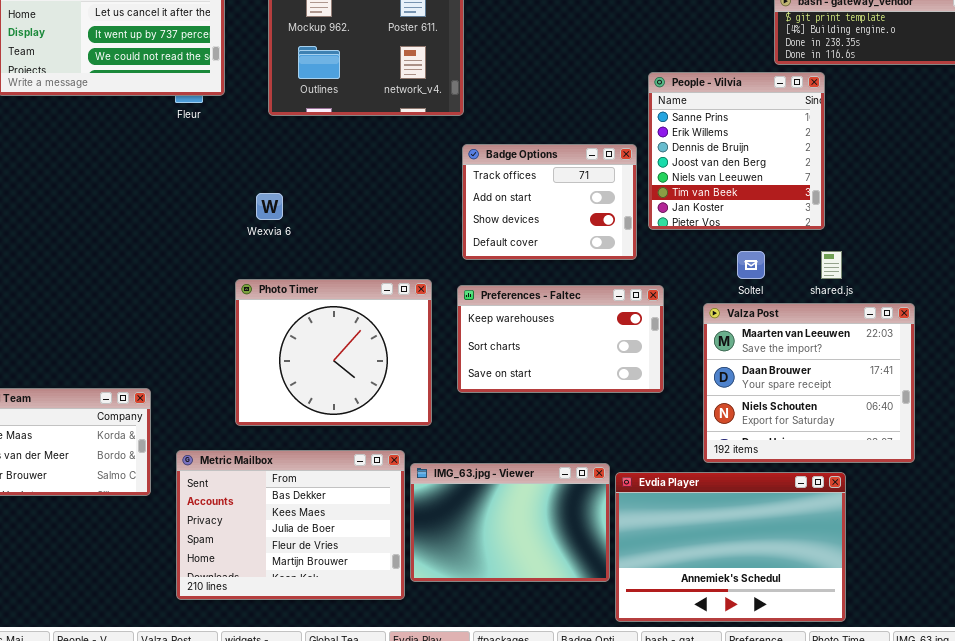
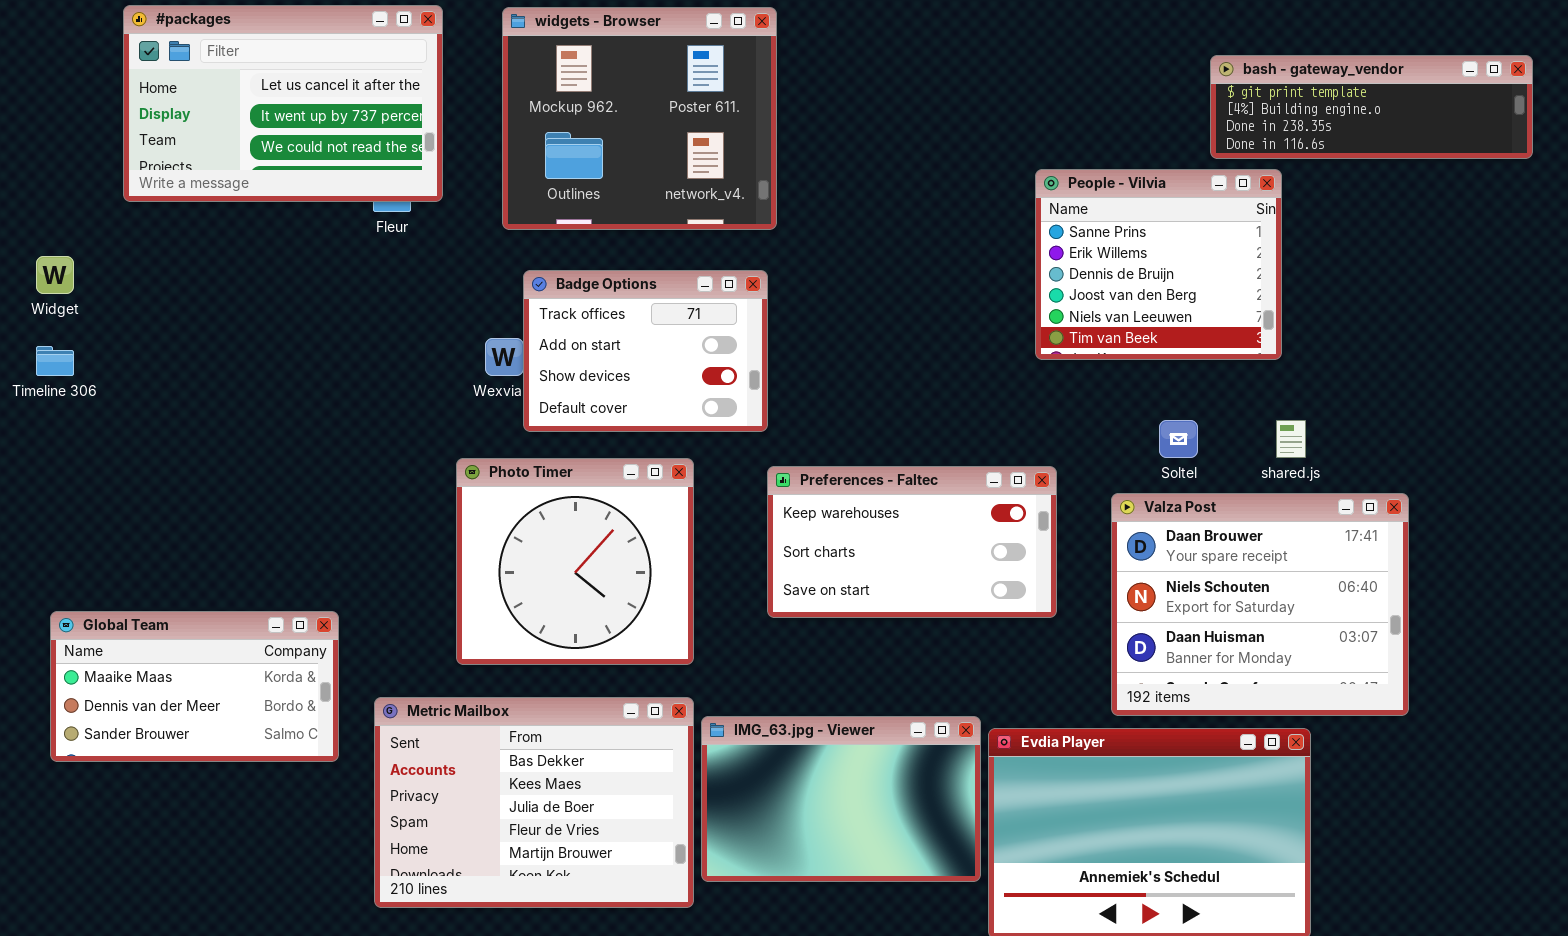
People - Vilvia: [648,72,825,230] -> [1035,169,1282,360], resized
Badge Options: [462,144,637,260] -> [523,270,768,432], moved
Photo Timer: [235,279,432,426] -> [456,458,694,665], resized
Valza Post: [703,303,915,463] -> [1111,493,1409,716], scrolled down 1 row

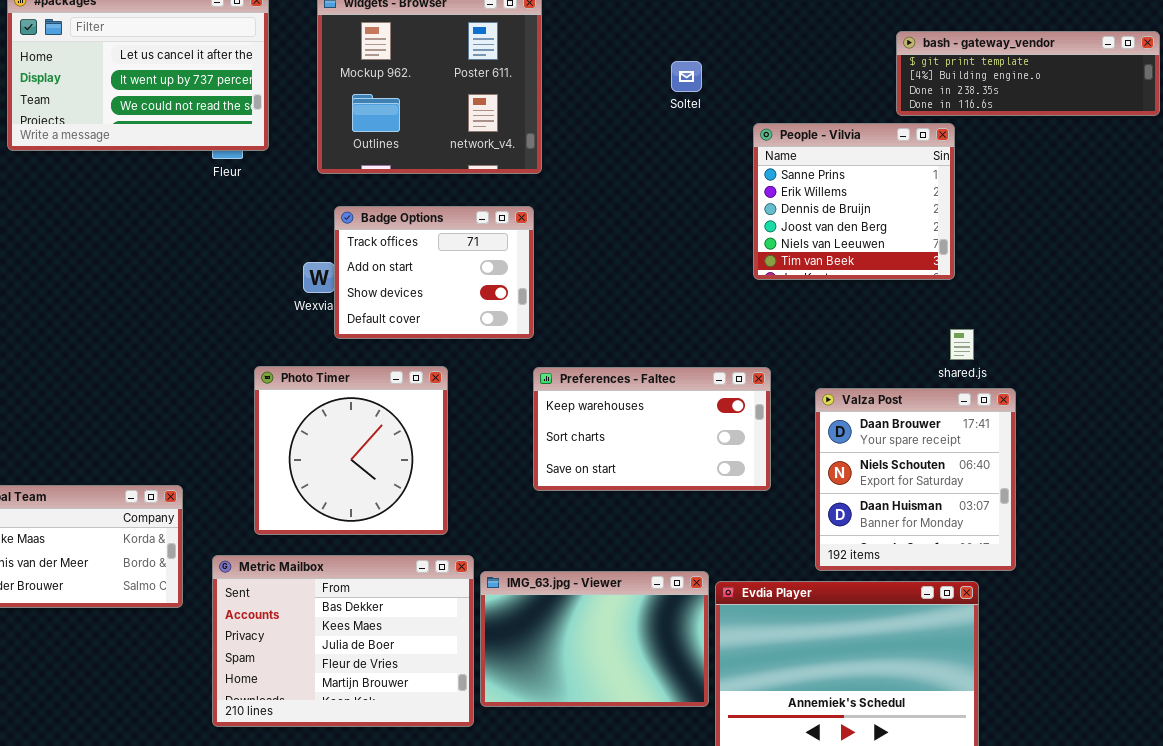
Soltel: [1159,420,1198,458] -> [671,61,702,92], moved
Photo Timer: [456,458,694,665] -> [254,366,448,535], moved
Valza Post: [1111,493,1409,716] -> [815,388,1016,571], resized

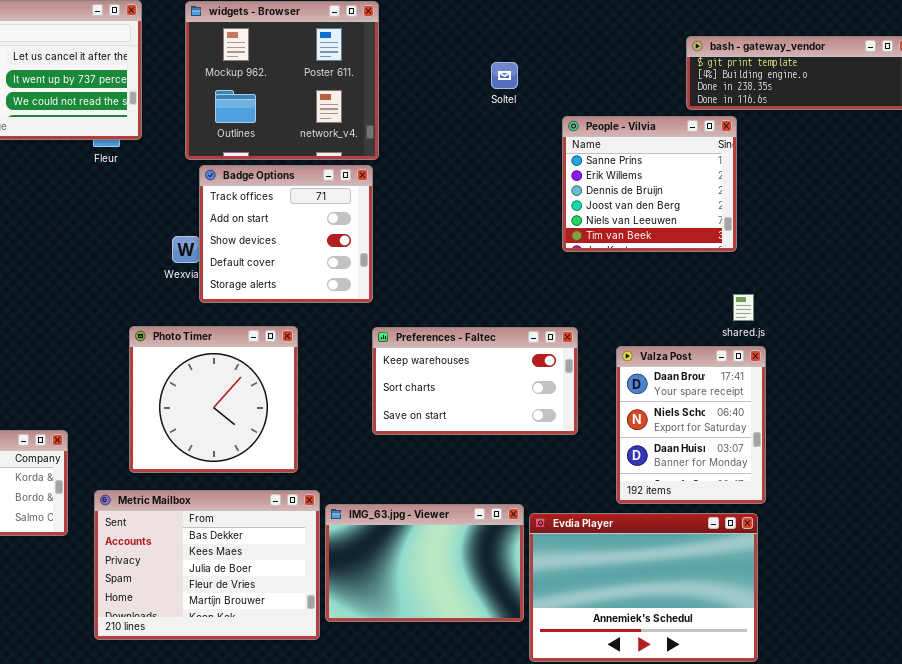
Badge Options: [334,206,534,339] -> [199,165,373,303], resized
Valza Post: [815,388,1016,571] -> [616,346,766,504], resized

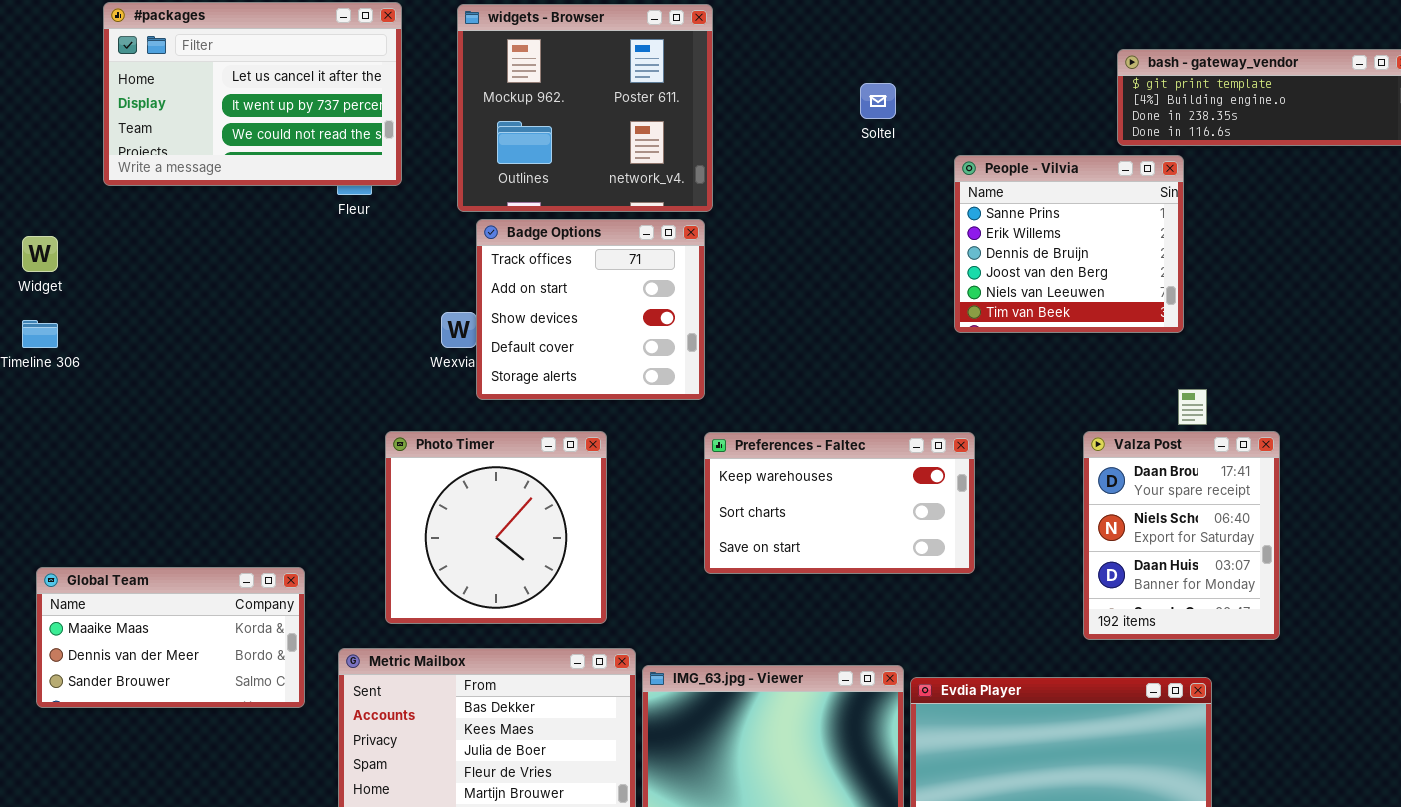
Valza Post: [616,346,766,504] -> [1083,431,1280,640], moved

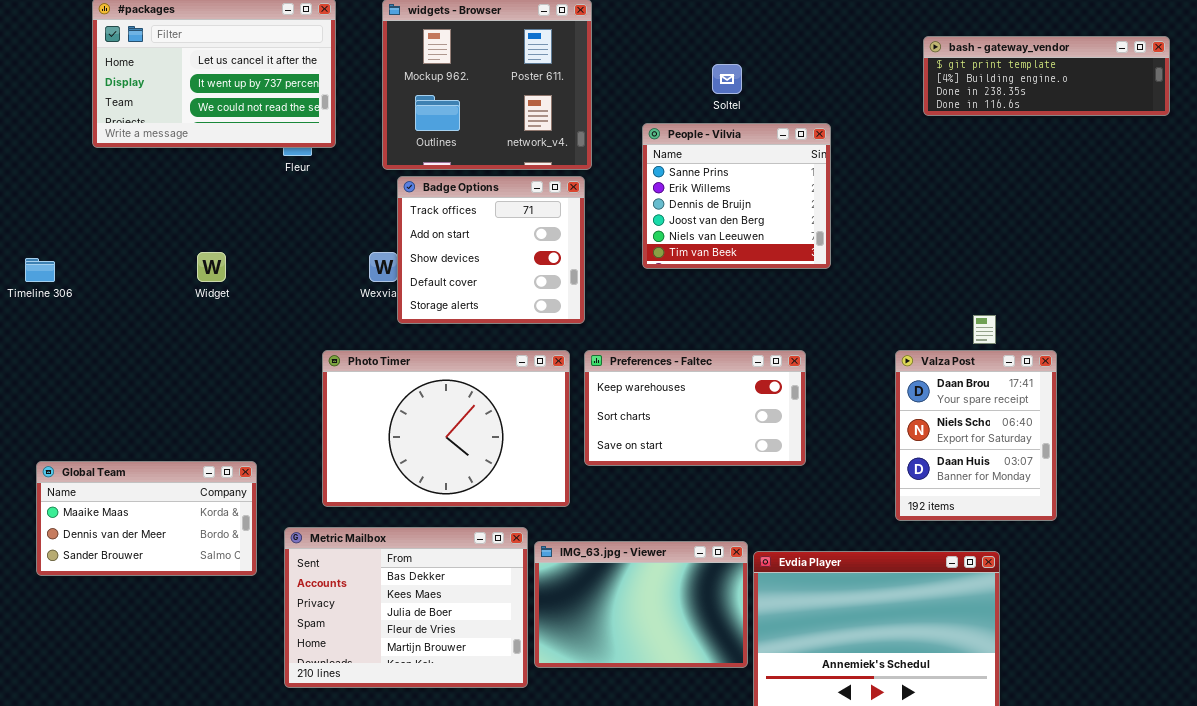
People - Vilvia: [954,155,1184,333] -> [642,123,831,269], moved
Widget: [22,236,58,272] -> [197,252,226,282], moved
Photo Timer: [385,431,607,624] -> [322,350,570,507], resized

